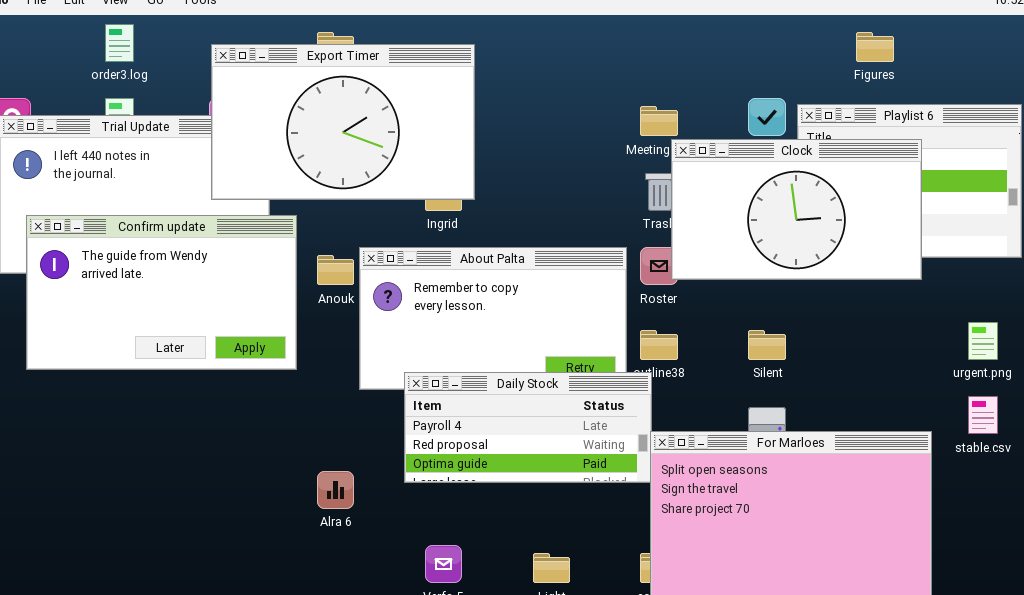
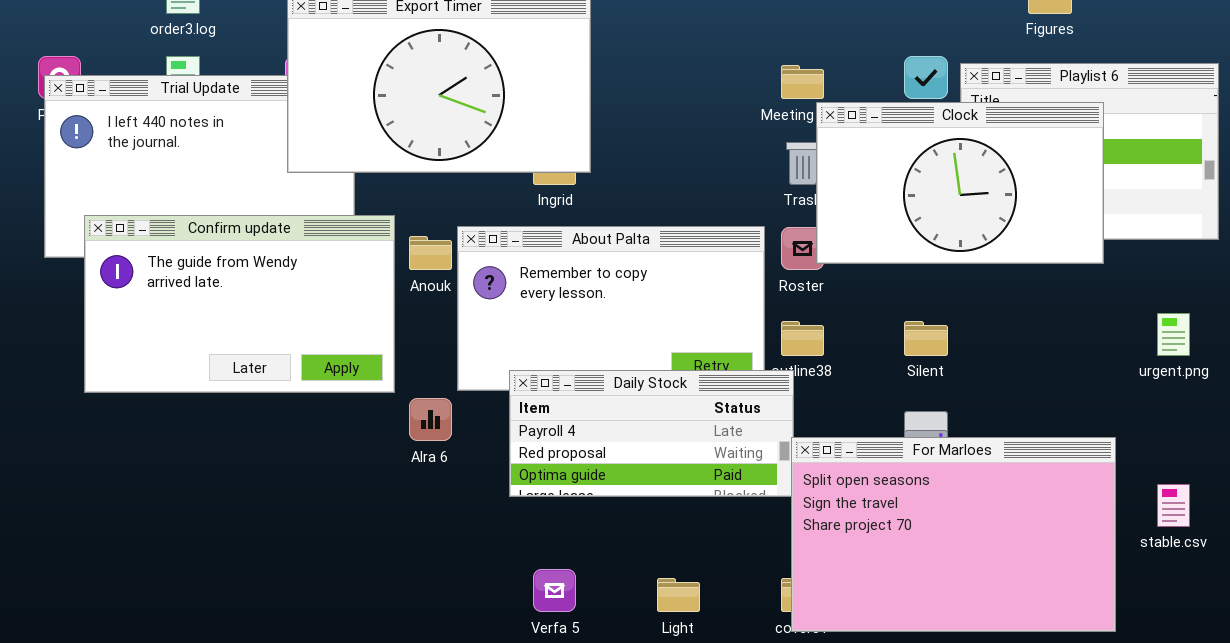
Confirm update: [26,215,297,370] -> [84,215,395,393], moved
stable.csv: [968,396,998,434] -> [1157,484,1190,527], moved
Alra 6: [317,471,354,509] -> [409,398,452,441], moved

